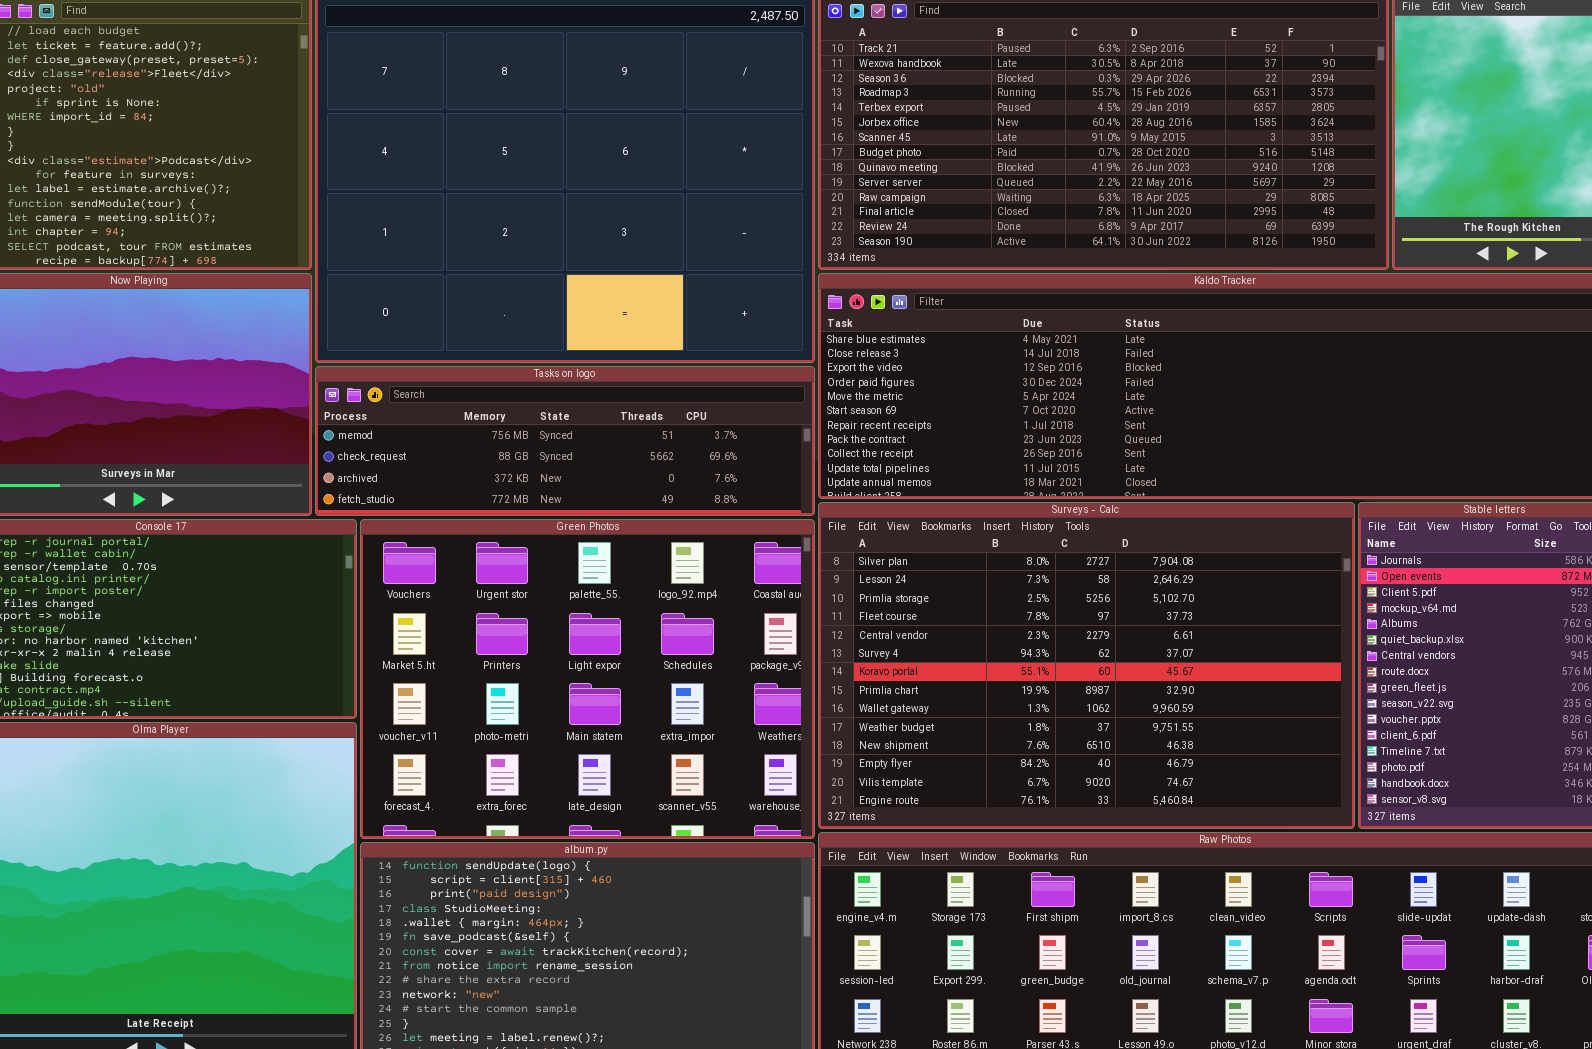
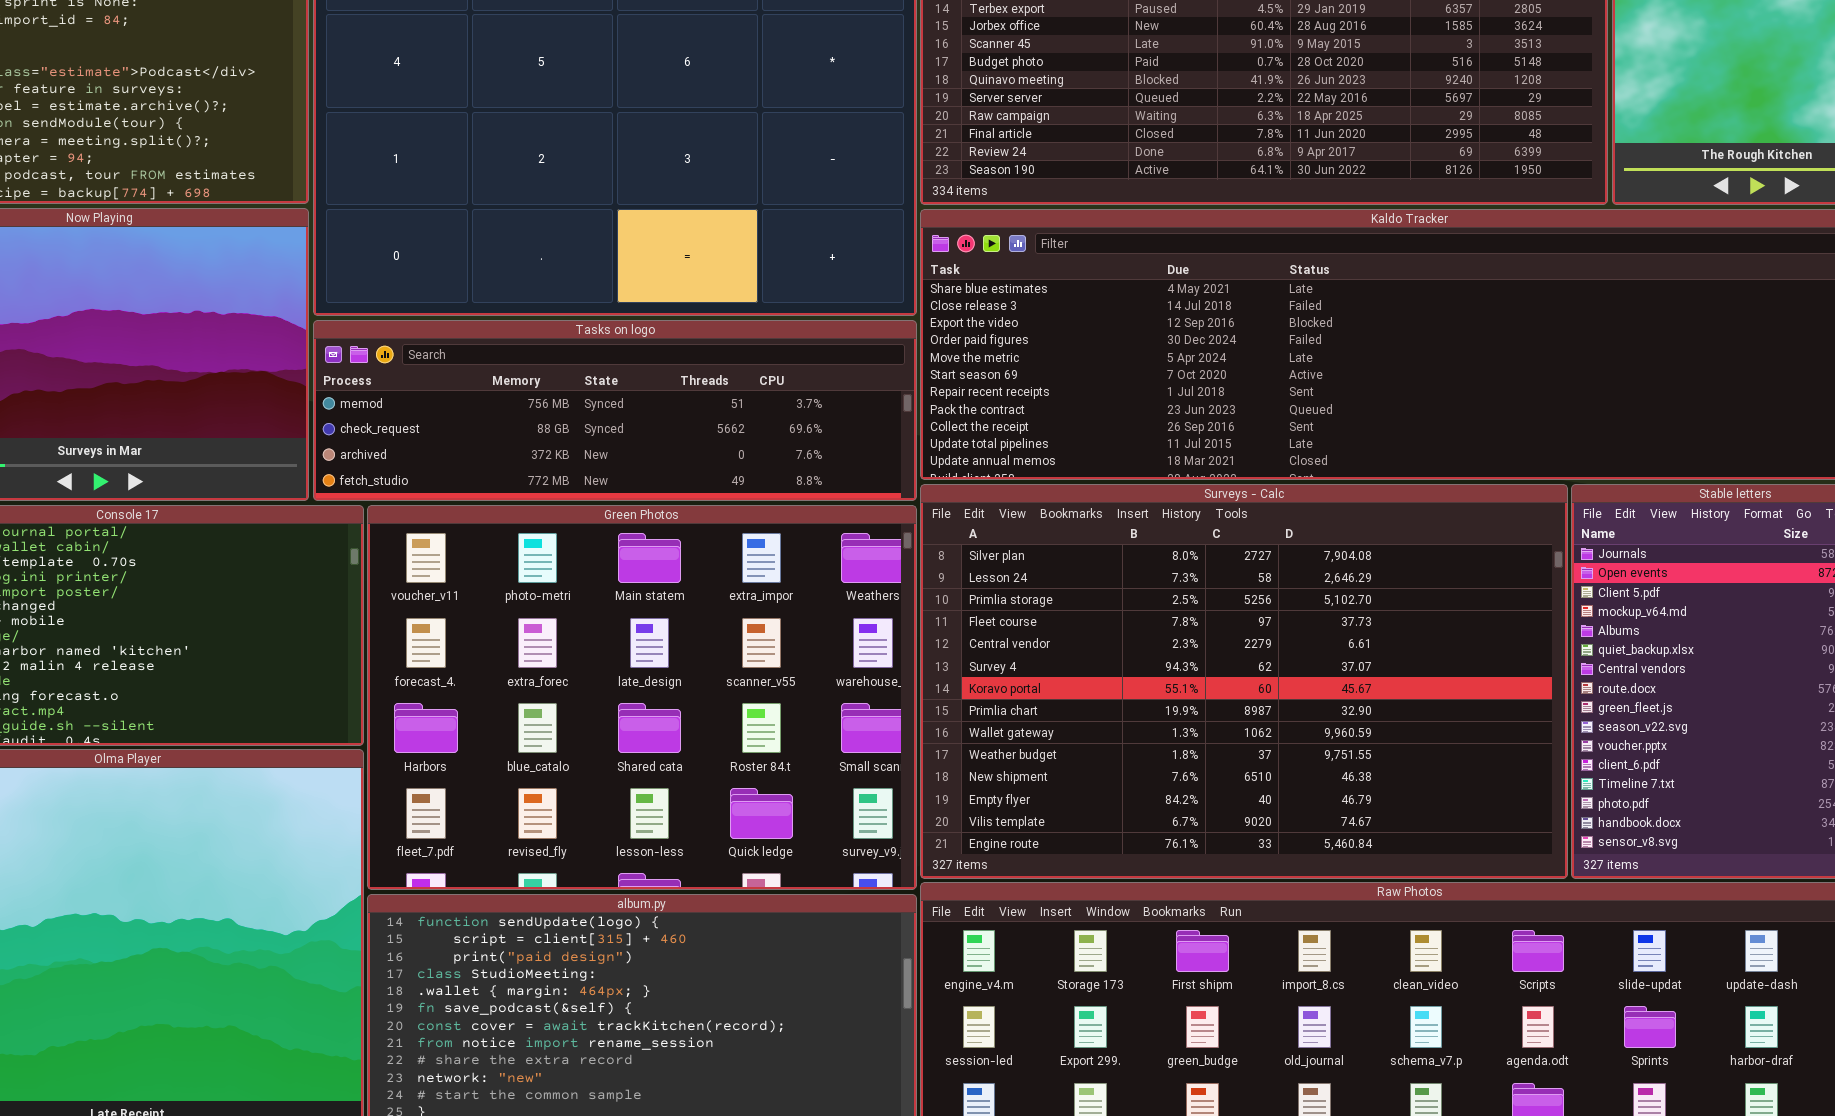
Green Photos: [360,519,815,839] -> [367,505,917,890], scrolled down 2 rows

